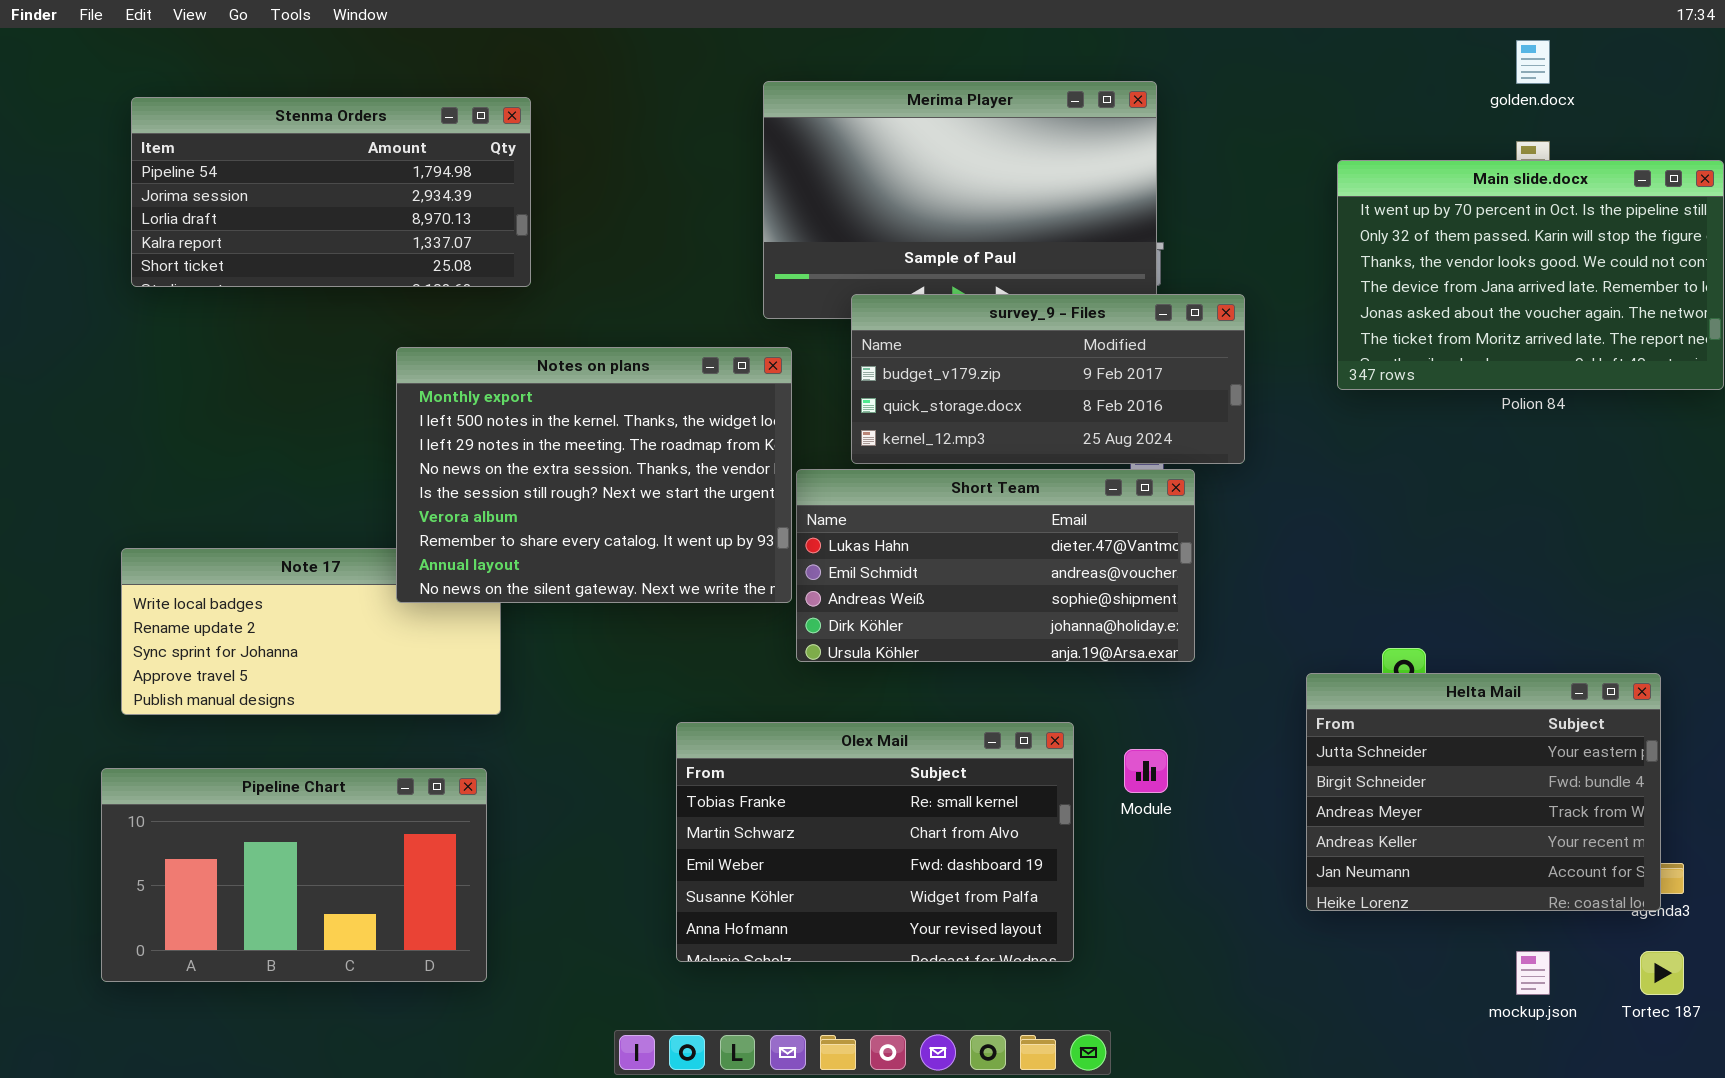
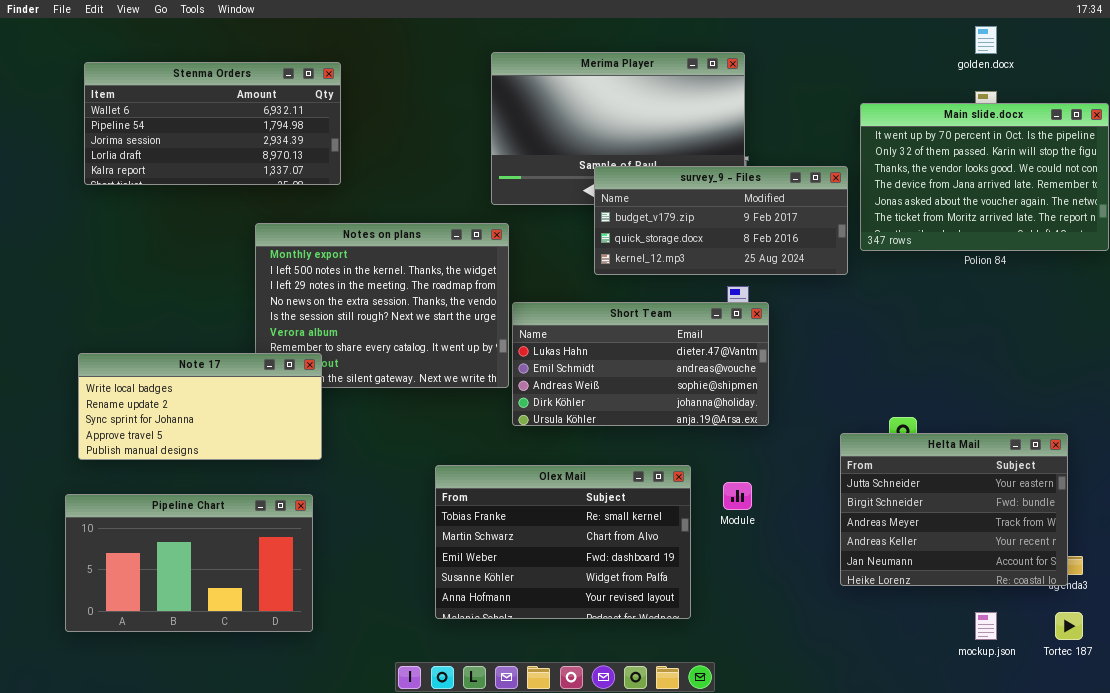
Stenma Orders: [131,97,531,287] -> [84,62,341,185], scrolled up 1 row
survey_9 - Files: [851,294,1245,464] -> [594,166,848,275], moved
Note 17: [121,548,501,715] -> [78,353,322,460], raised

